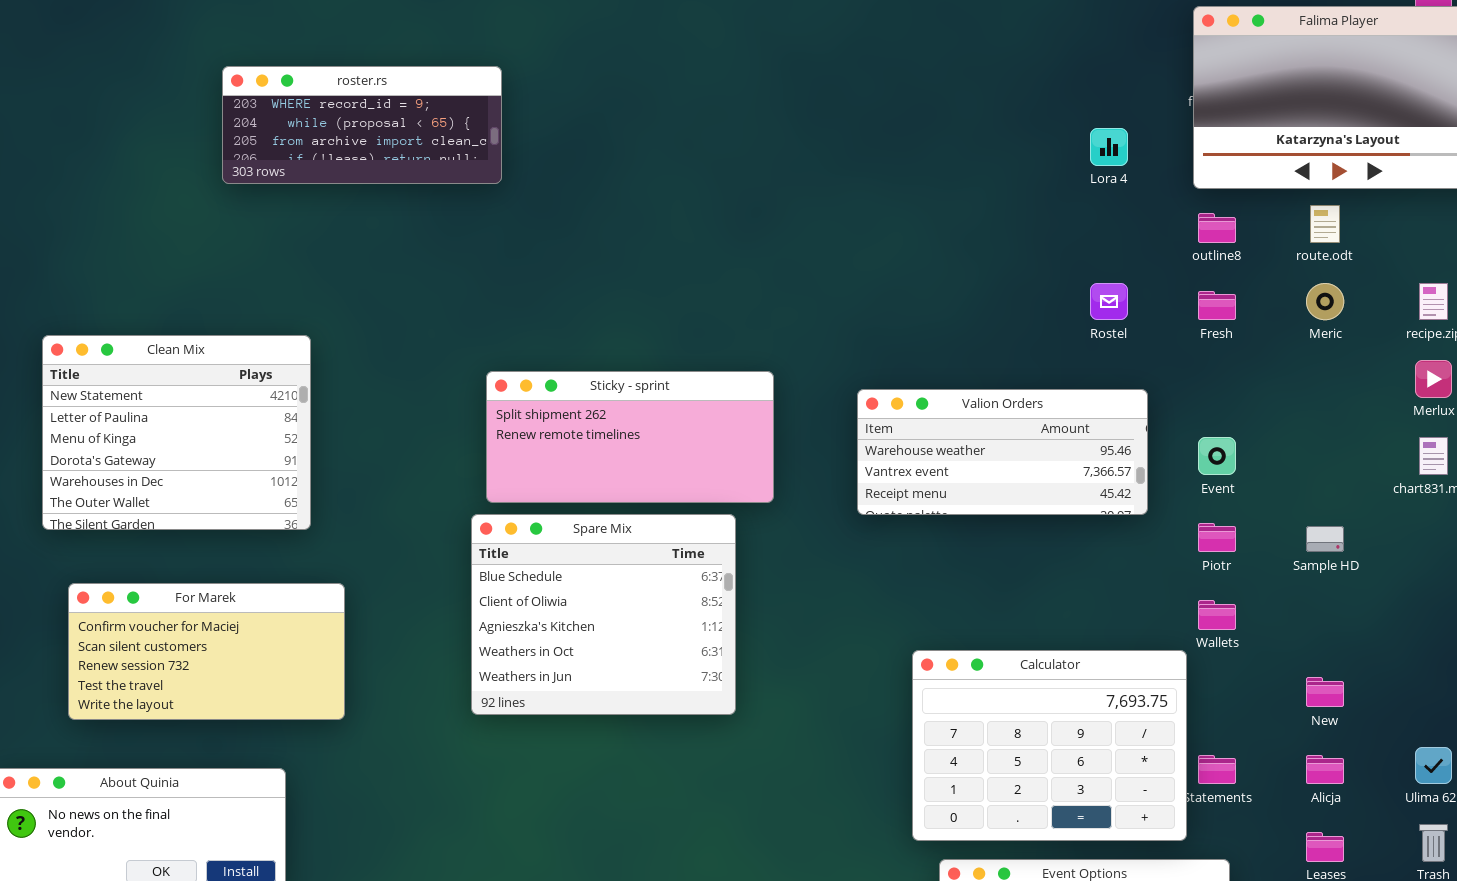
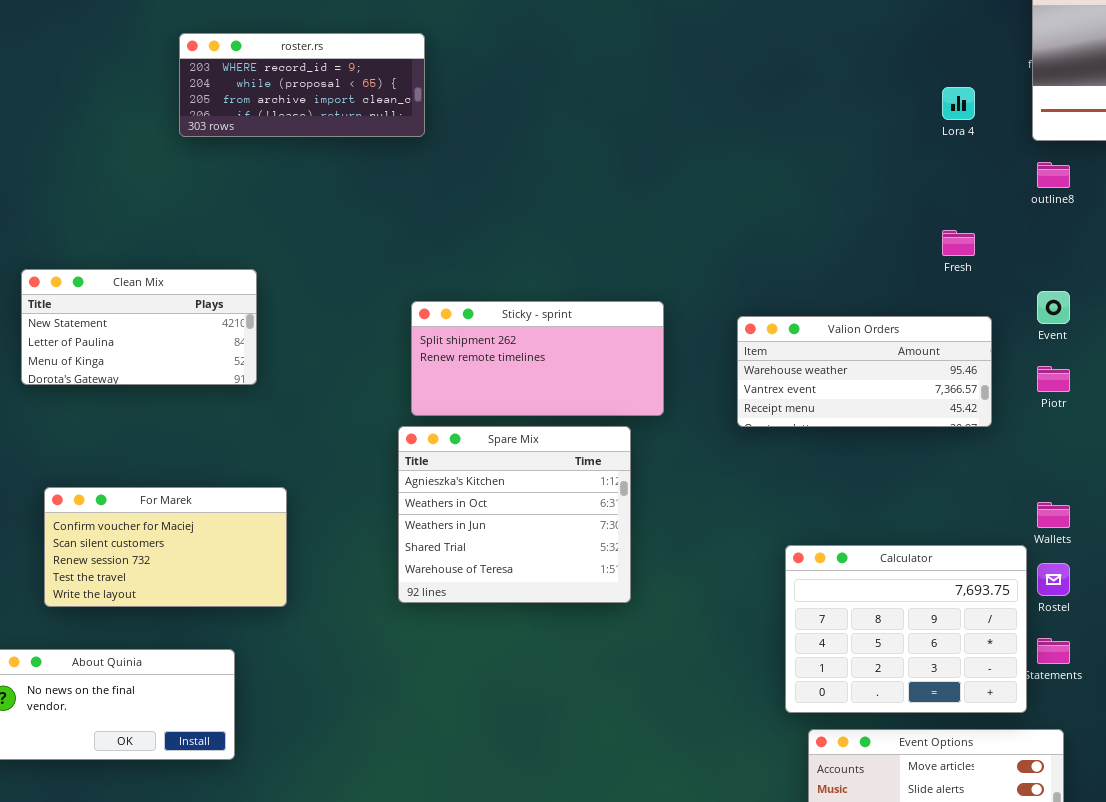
Rostel: [1090,283,1128,320] -> [1037,563,1070,596], moved
Fresh: [1198,291,1236,320] -> [942,230,975,256], moved
Clean Mix: [42,335,311,530] -> [21,269,257,385], resized
Event: [1198,437,1236,475] -> [1037,291,1070,324], moved
Spare Mix: [471,514,736,715] -> [398,426,631,603], scrolled down 2 rows
Piotr: [1198,523,1236,552] -> [1037,366,1070,392], moved

